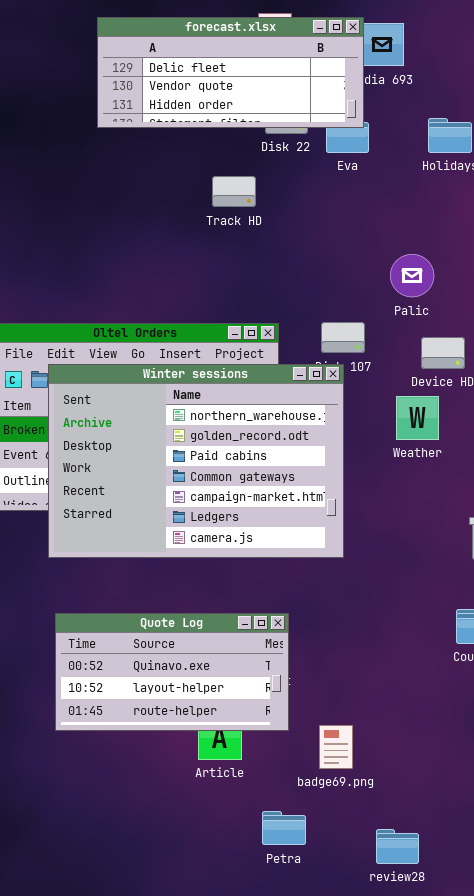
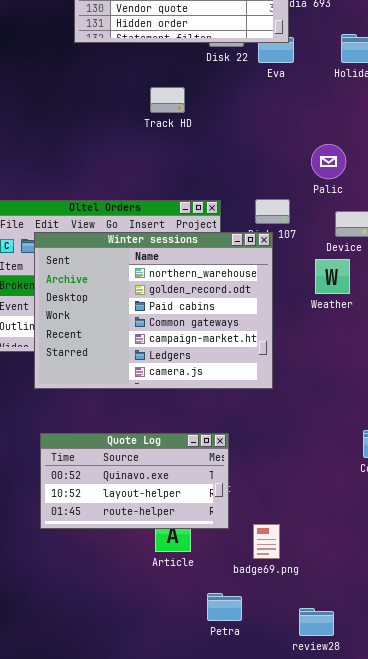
Track HD: [212,176,256,207] -> [150,87,185,113], moved

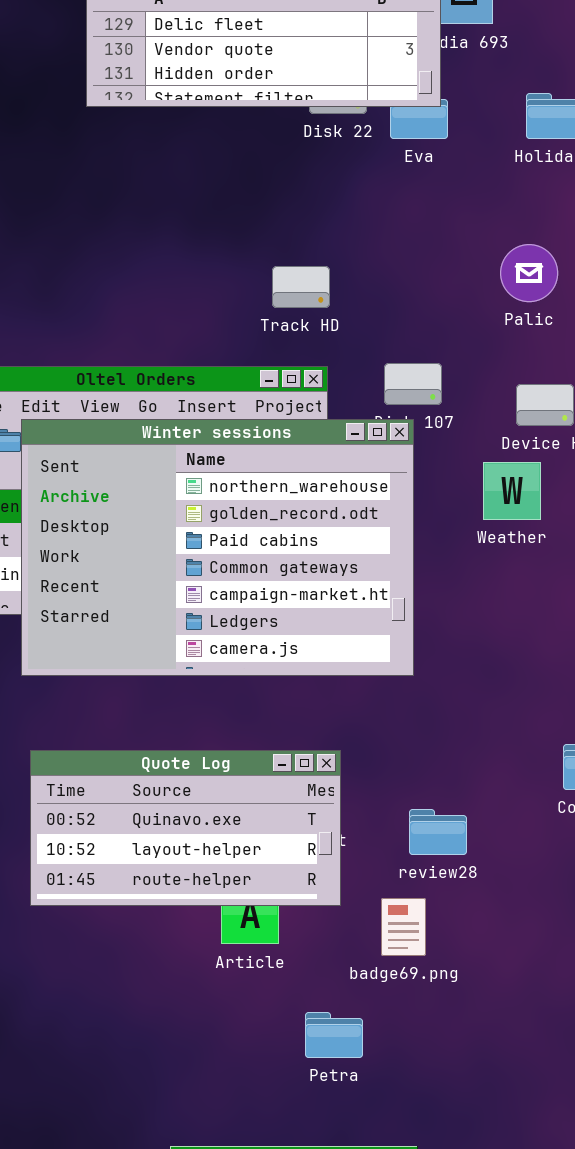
Track HD: [150,87,185,113] -> [272,266,330,308], moved
Palic: [311,144,346,179] -> [500,244,558,302], moved
review28: [299,608,334,636] -> [409,809,467,855], moved

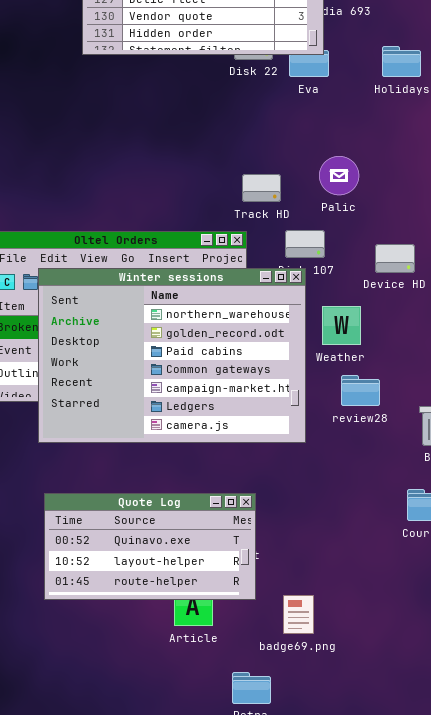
Palic: [500,244,558,302] -> [319,156,359,195], moved
Track HD: [272,266,330,308] -> [242,174,281,202], moved
Weather: [483,462,541,520] -> [322,306,361,345], moved
review28: [409,809,467,855] -> [341,375,380,406], moved

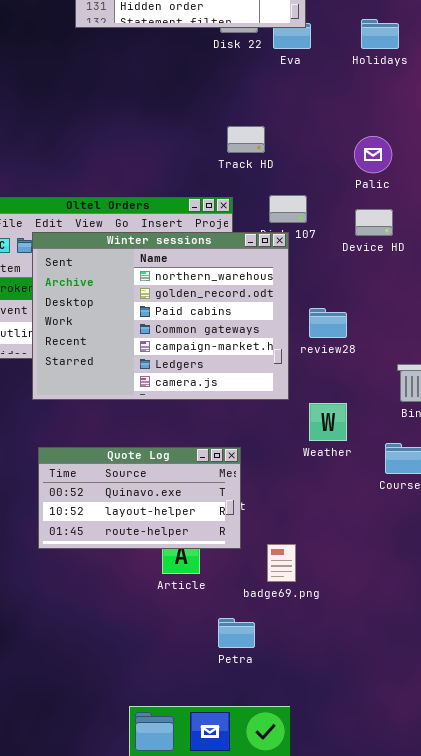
Palic: [319,156,359,195] -> [354,136,392,173], moved
Track HD: [242,174,281,202] -> [227,126,265,153], moved
Weather: [322,306,361,345] -> [309,403,347,441], moved
review28: [341,375,380,406] -> [309,308,347,338], moved

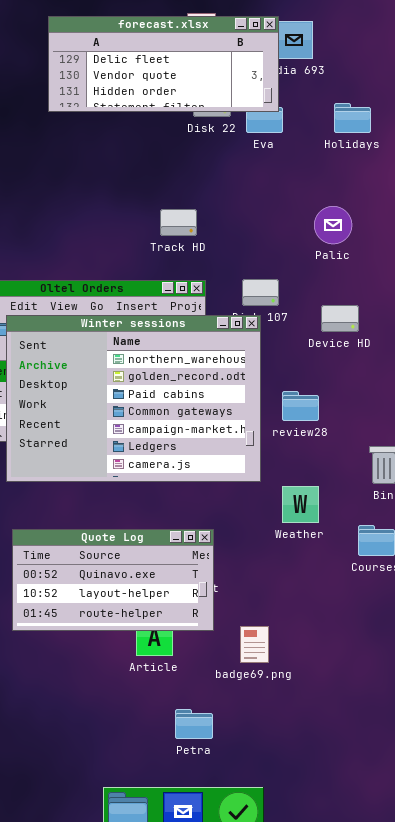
Track HD: [227,126,265,153] -> [160,209,197,236], moved
Palic: [354,136,392,173] -> [314,206,352,244], moved
Device HD: [355,209,393,236] -> [321,305,359,332], moved
Petra: [218,618,255,648] -> [175,709,213,739], moved

